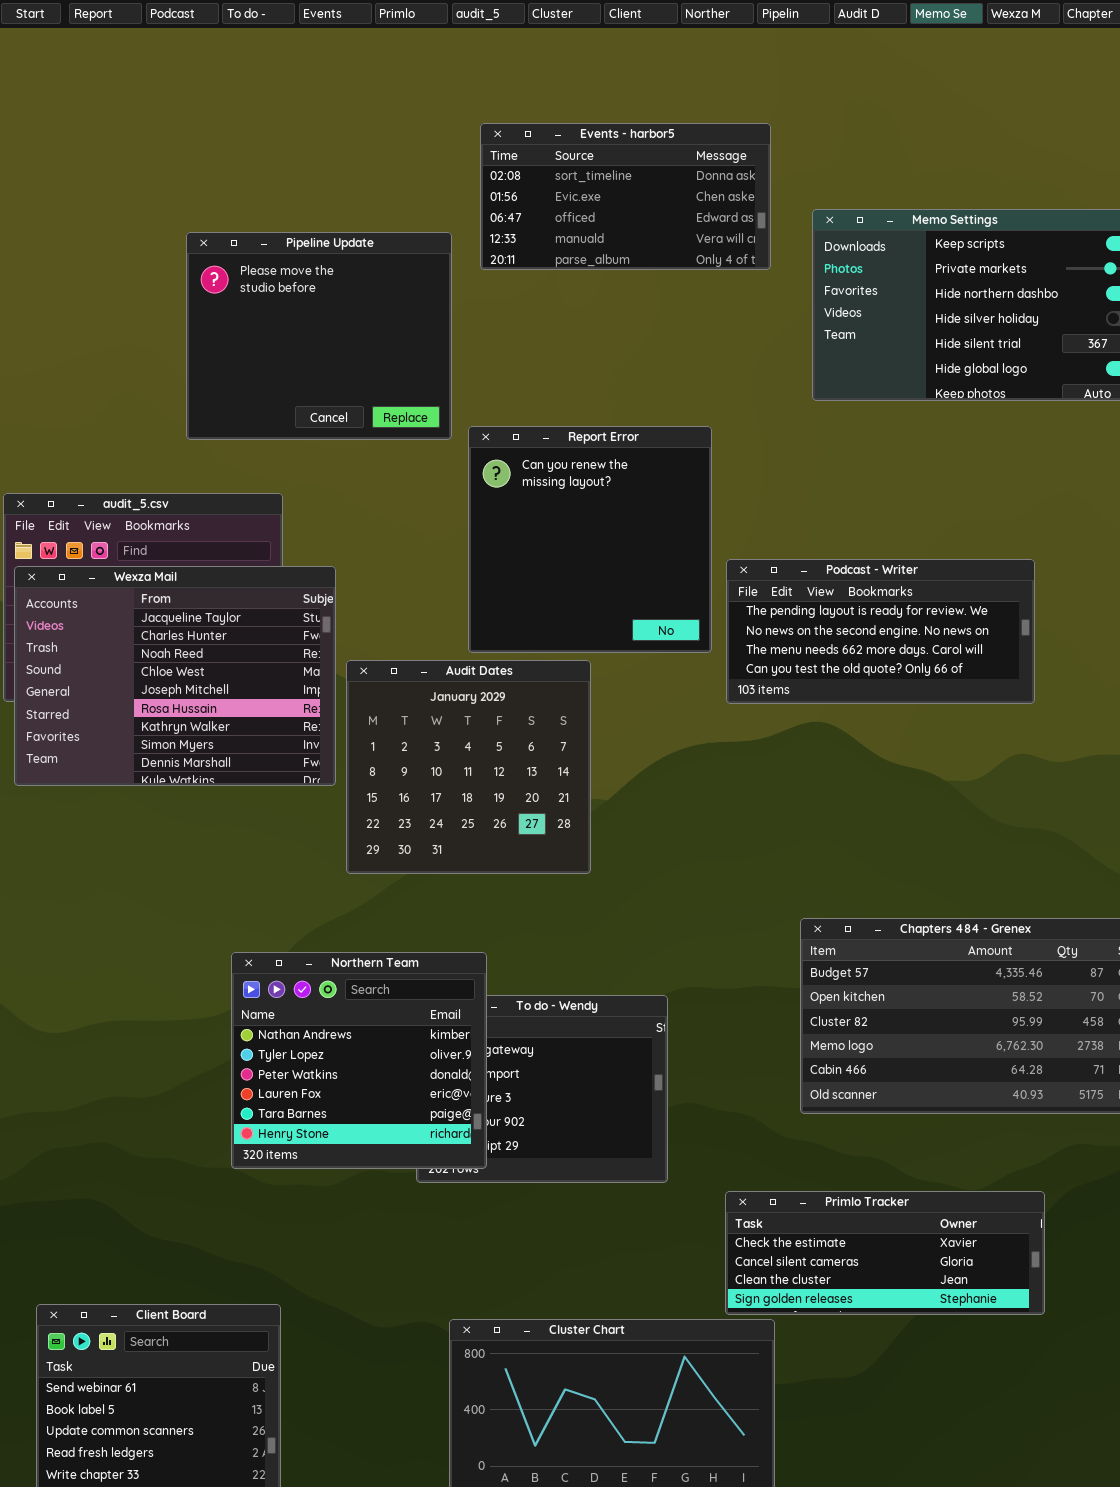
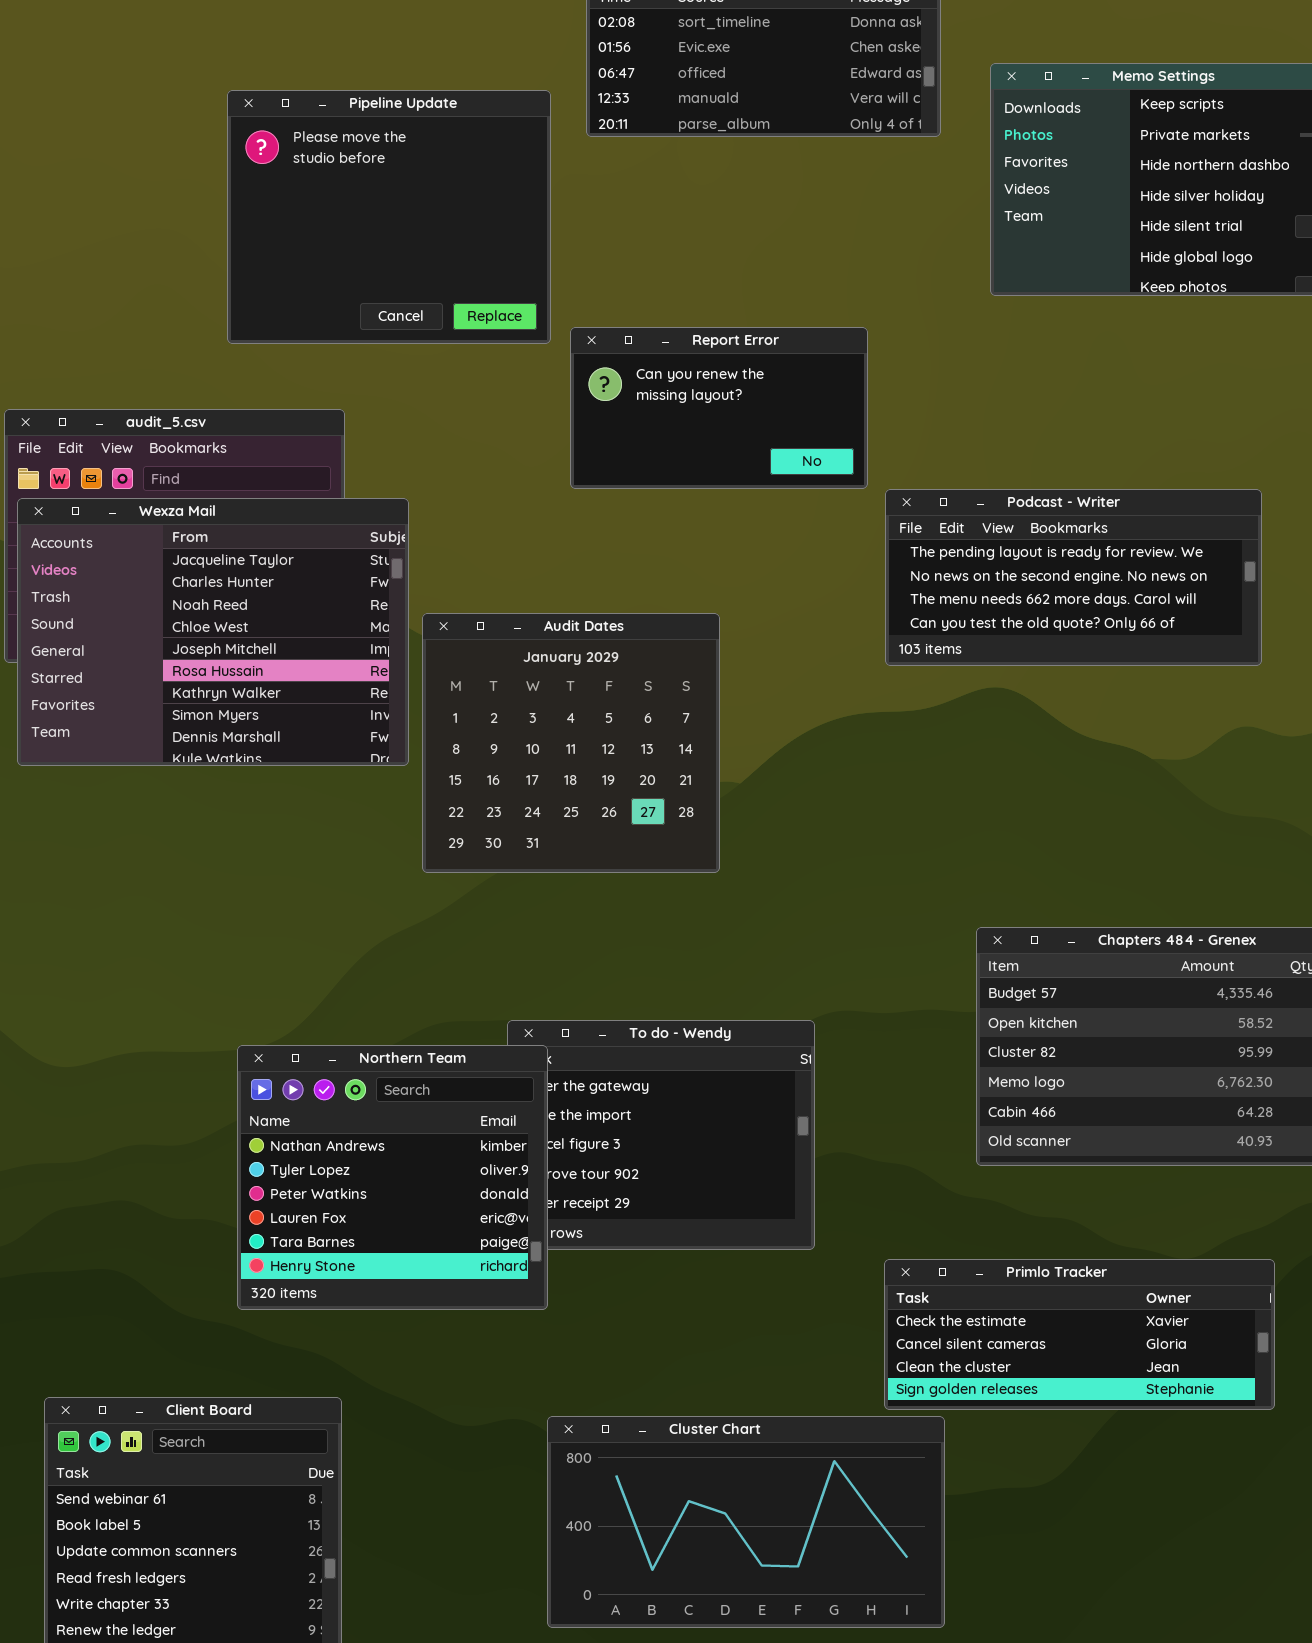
Report Error: [468,426,712,653] -> [570,327,868,489], resized
Northern Team: [231,952,487,1169] -> [237,1045,548,1310], moved

